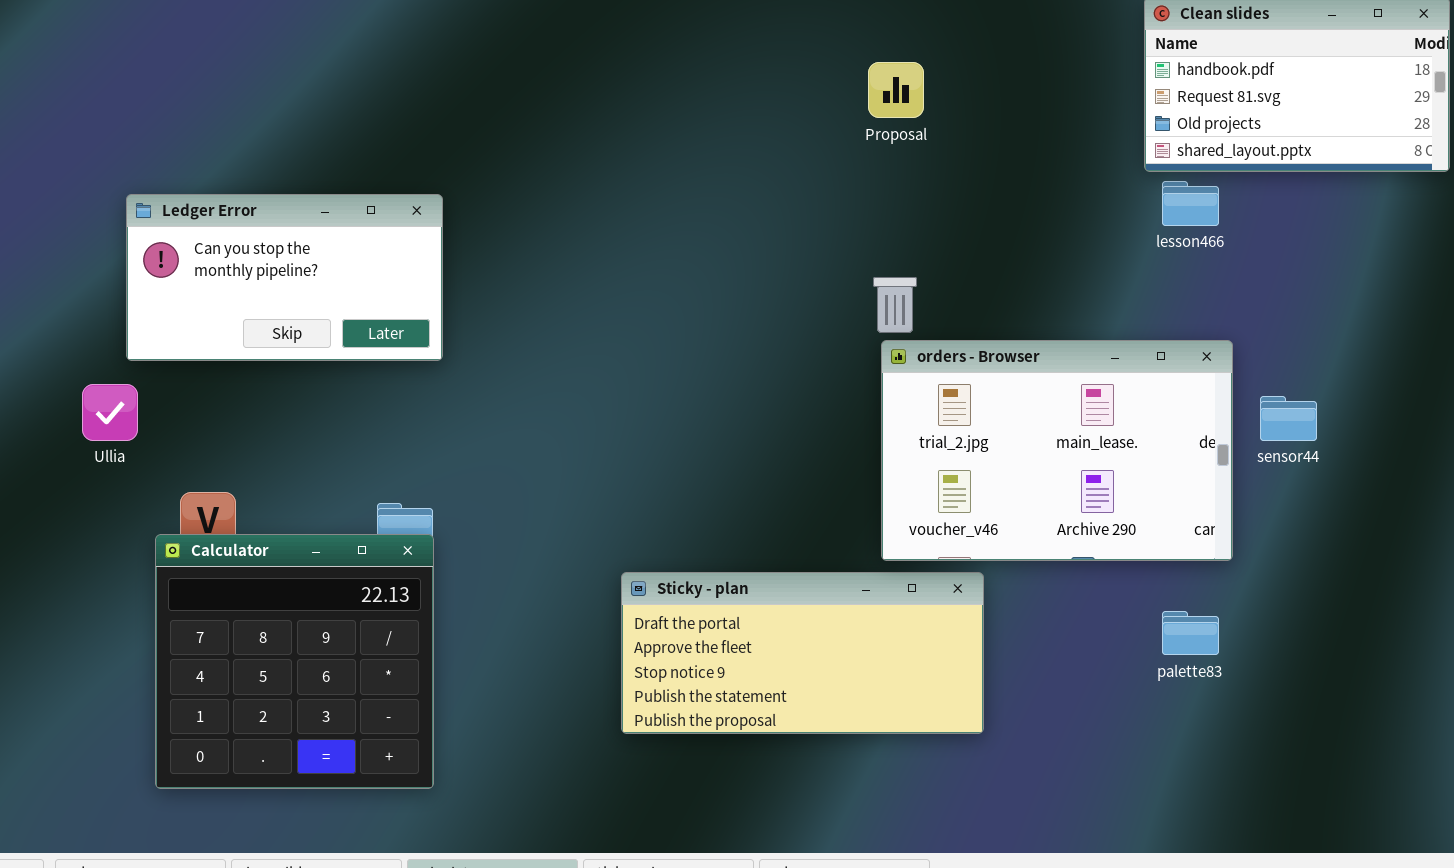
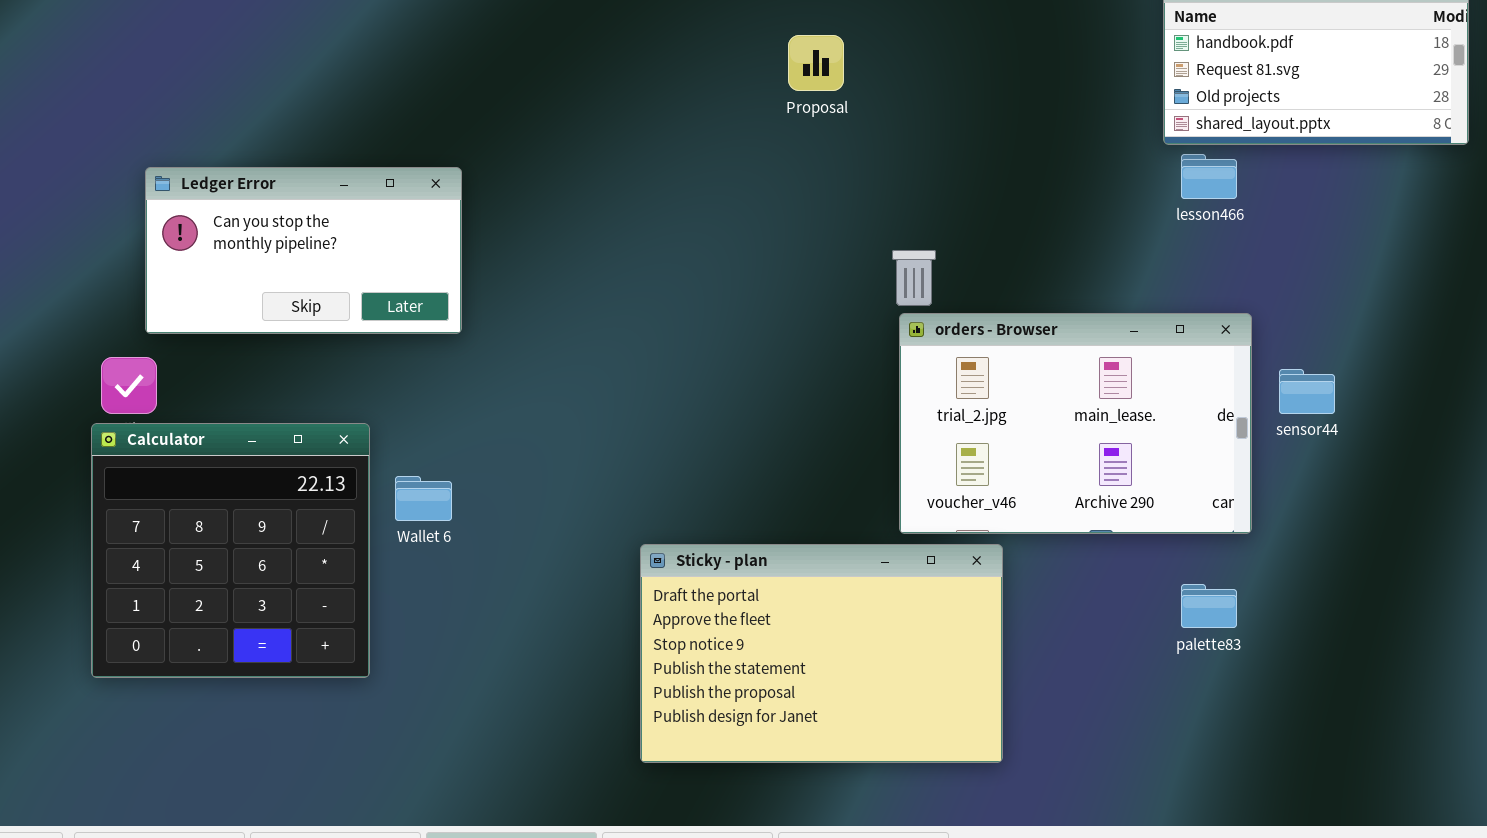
Proposal: [868,62,924,118] -> [788,35,844,91], moved
Calculator: [155,534,434,789] -> [91,423,370,678], moved
Sticky - plan: [621,572,984,734] -> [640,544,1003,763], resized

